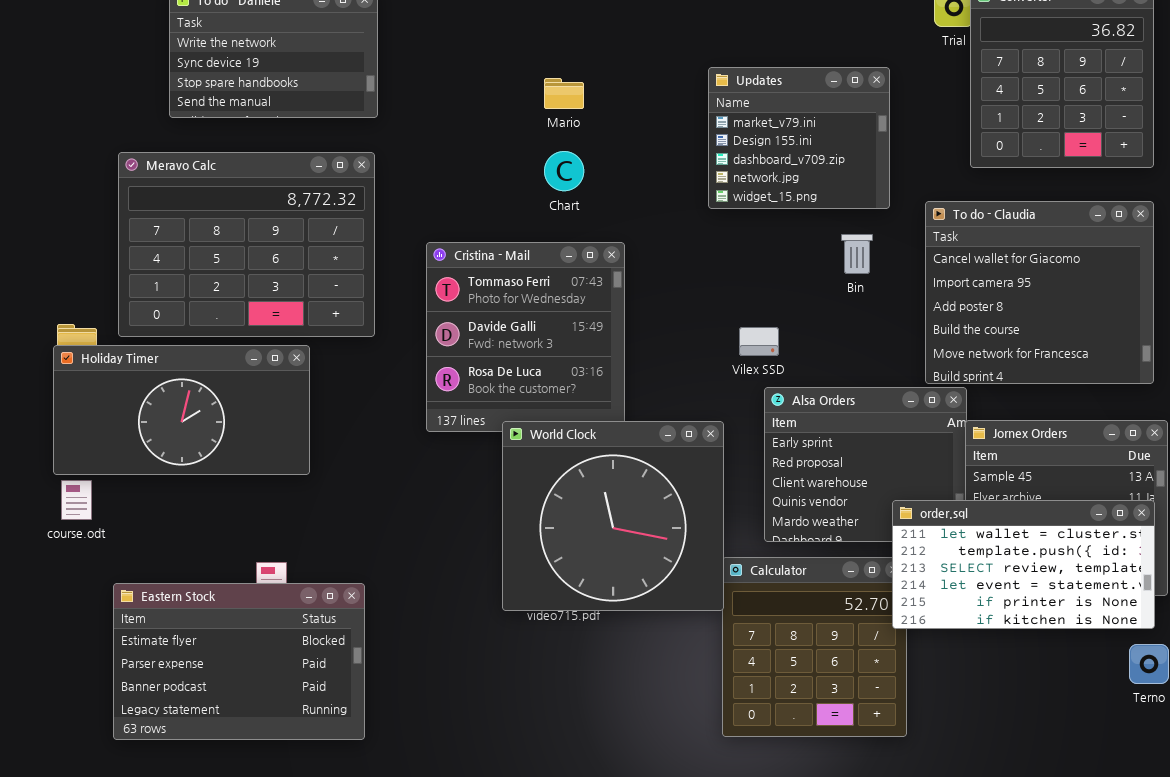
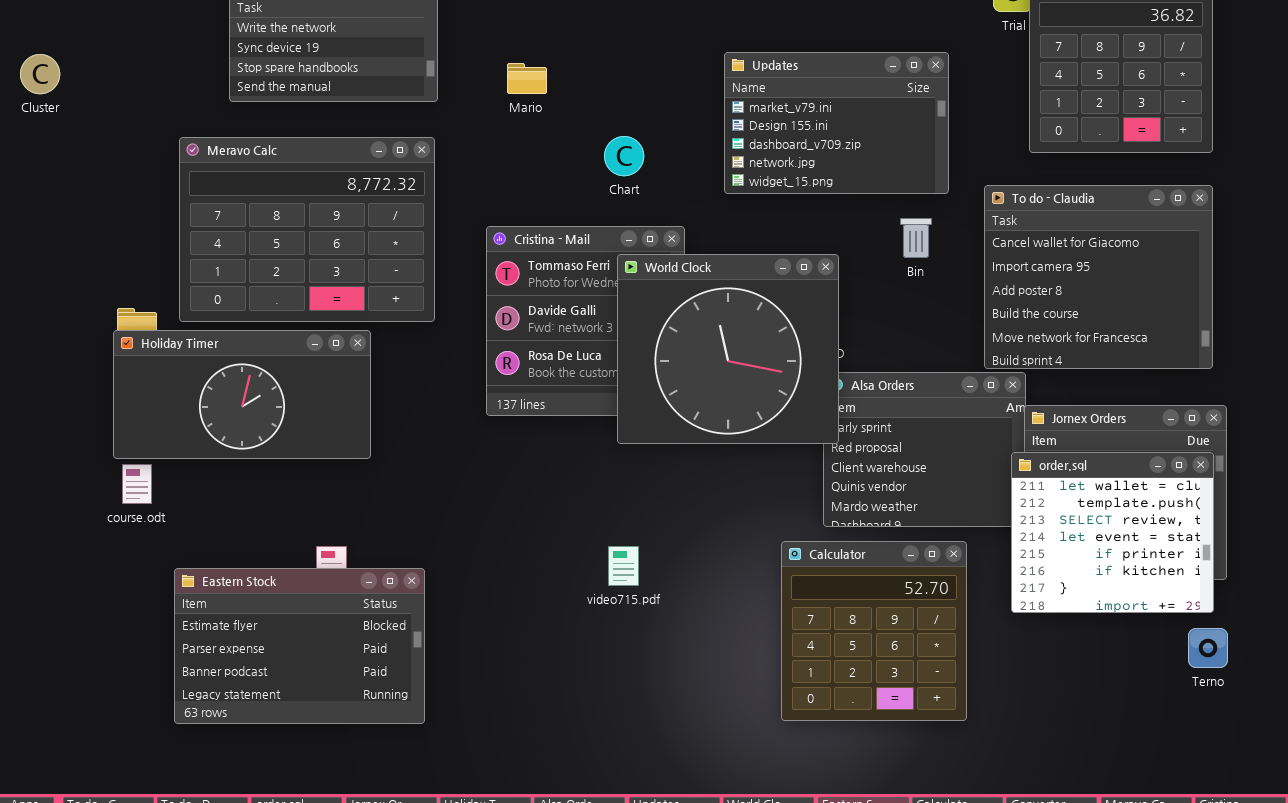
Updates: [708,67,890,209] -> [724,52,949,194], resized
Mario: [544,78,584,109] -> [507,63,547,94], moved
World Clock: [502,421,724,611] -> [617,254,839,444], moved
order.sql: [892,500,1155,629] -> [1011,452,1214,613], resized

